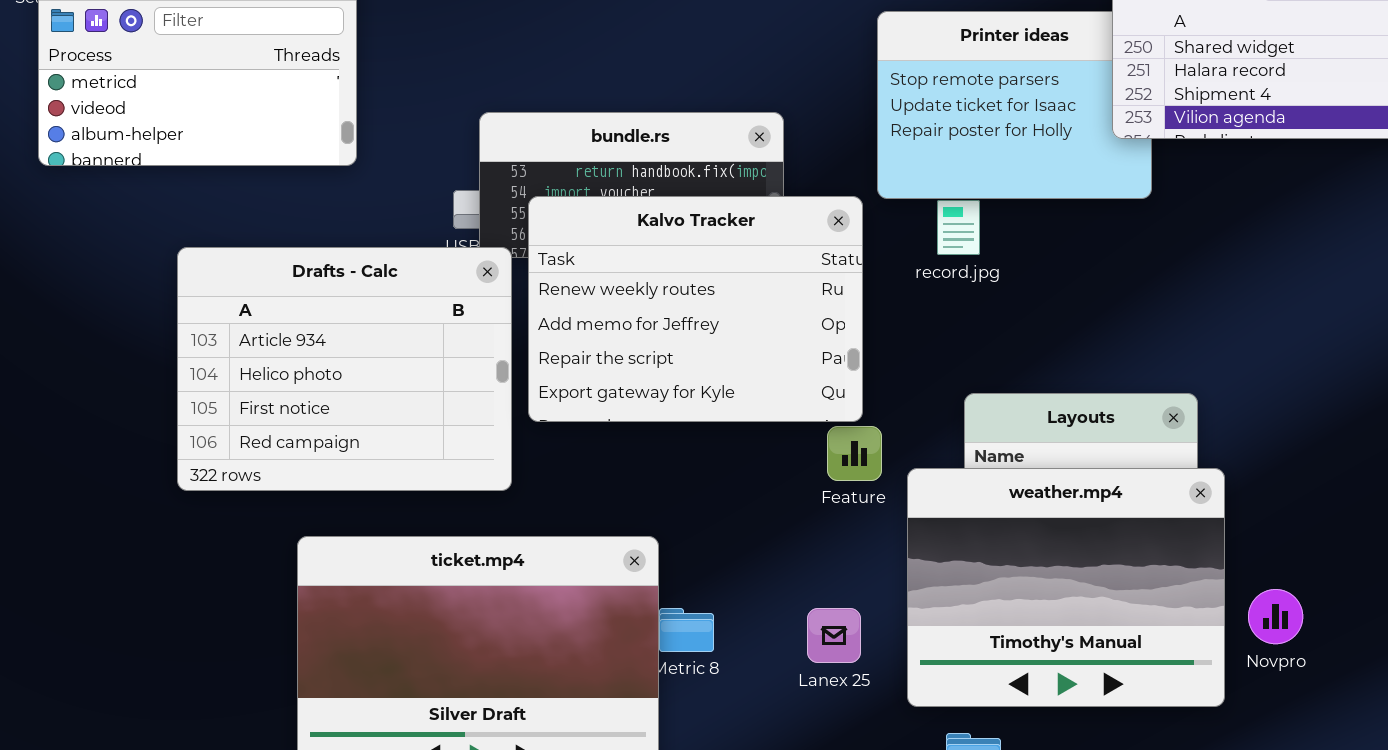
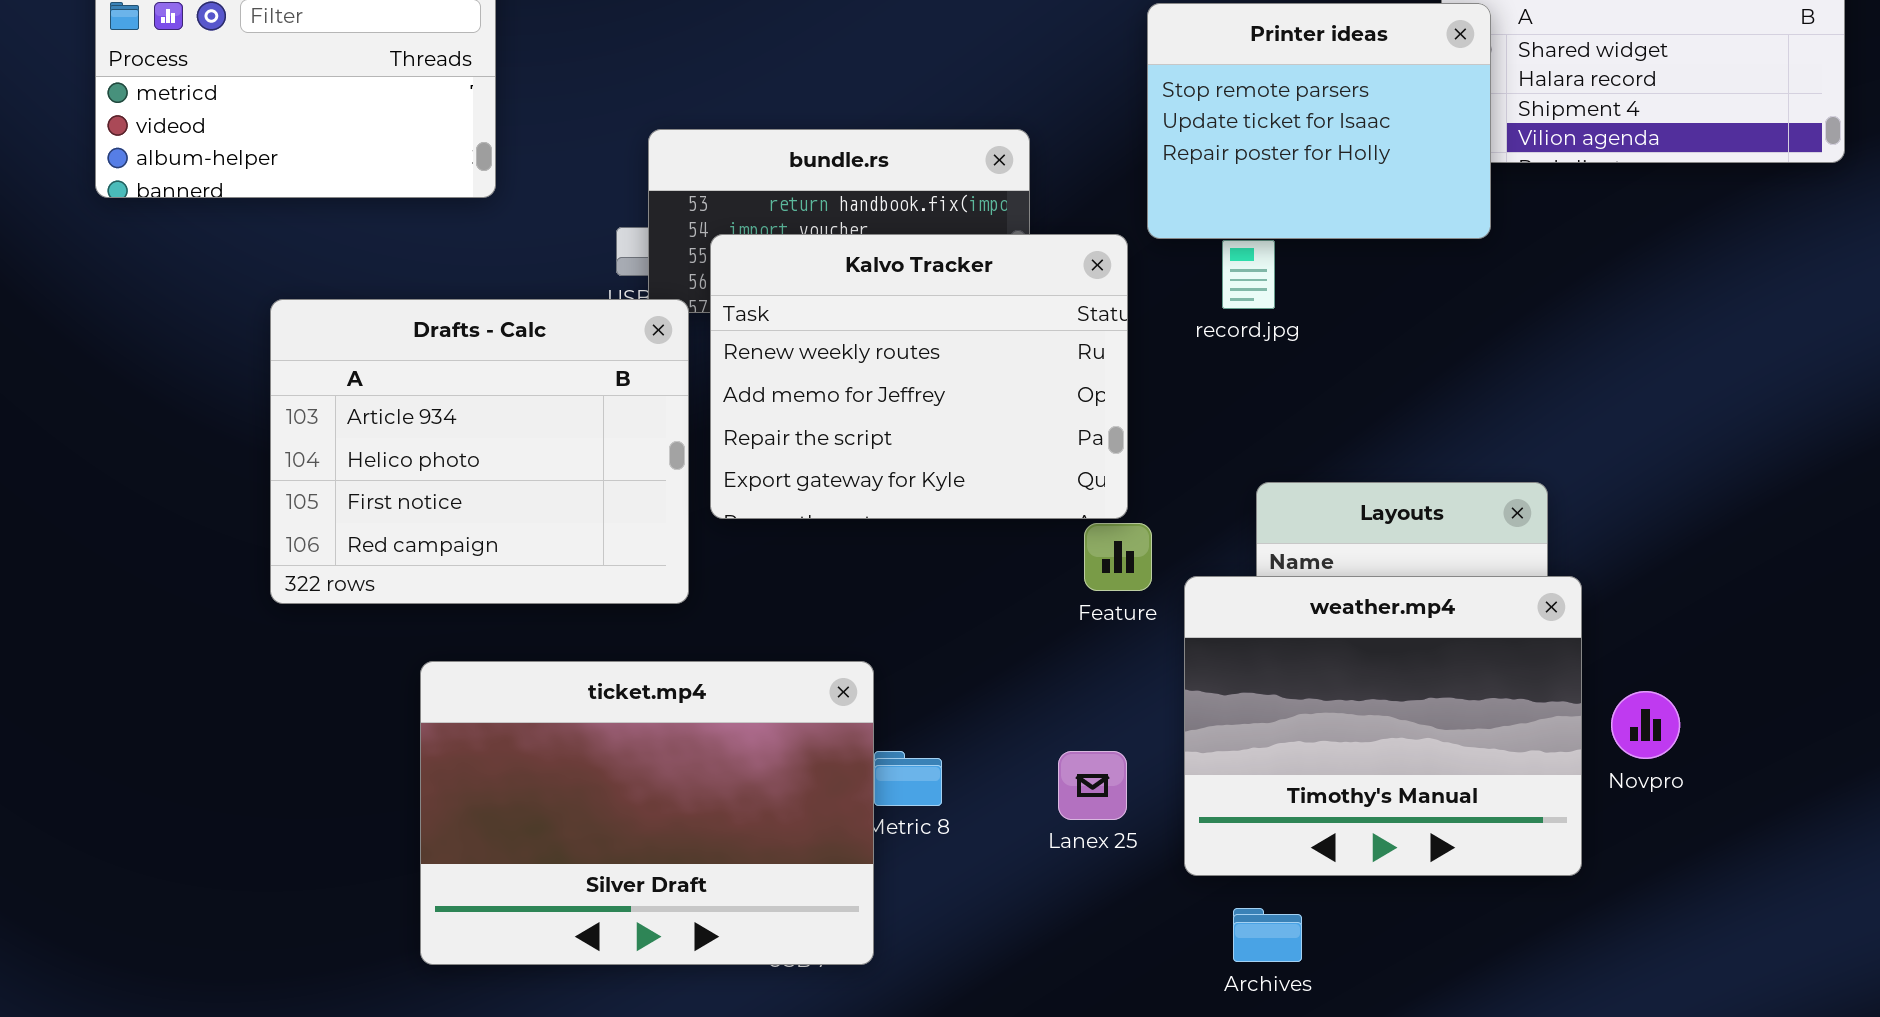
Printer ideas: [877,11,1152,199] -> [1147,3,1491,239], raised
Novpro: [1248,589,1303,644] -> [1611,691,1680,759], moved

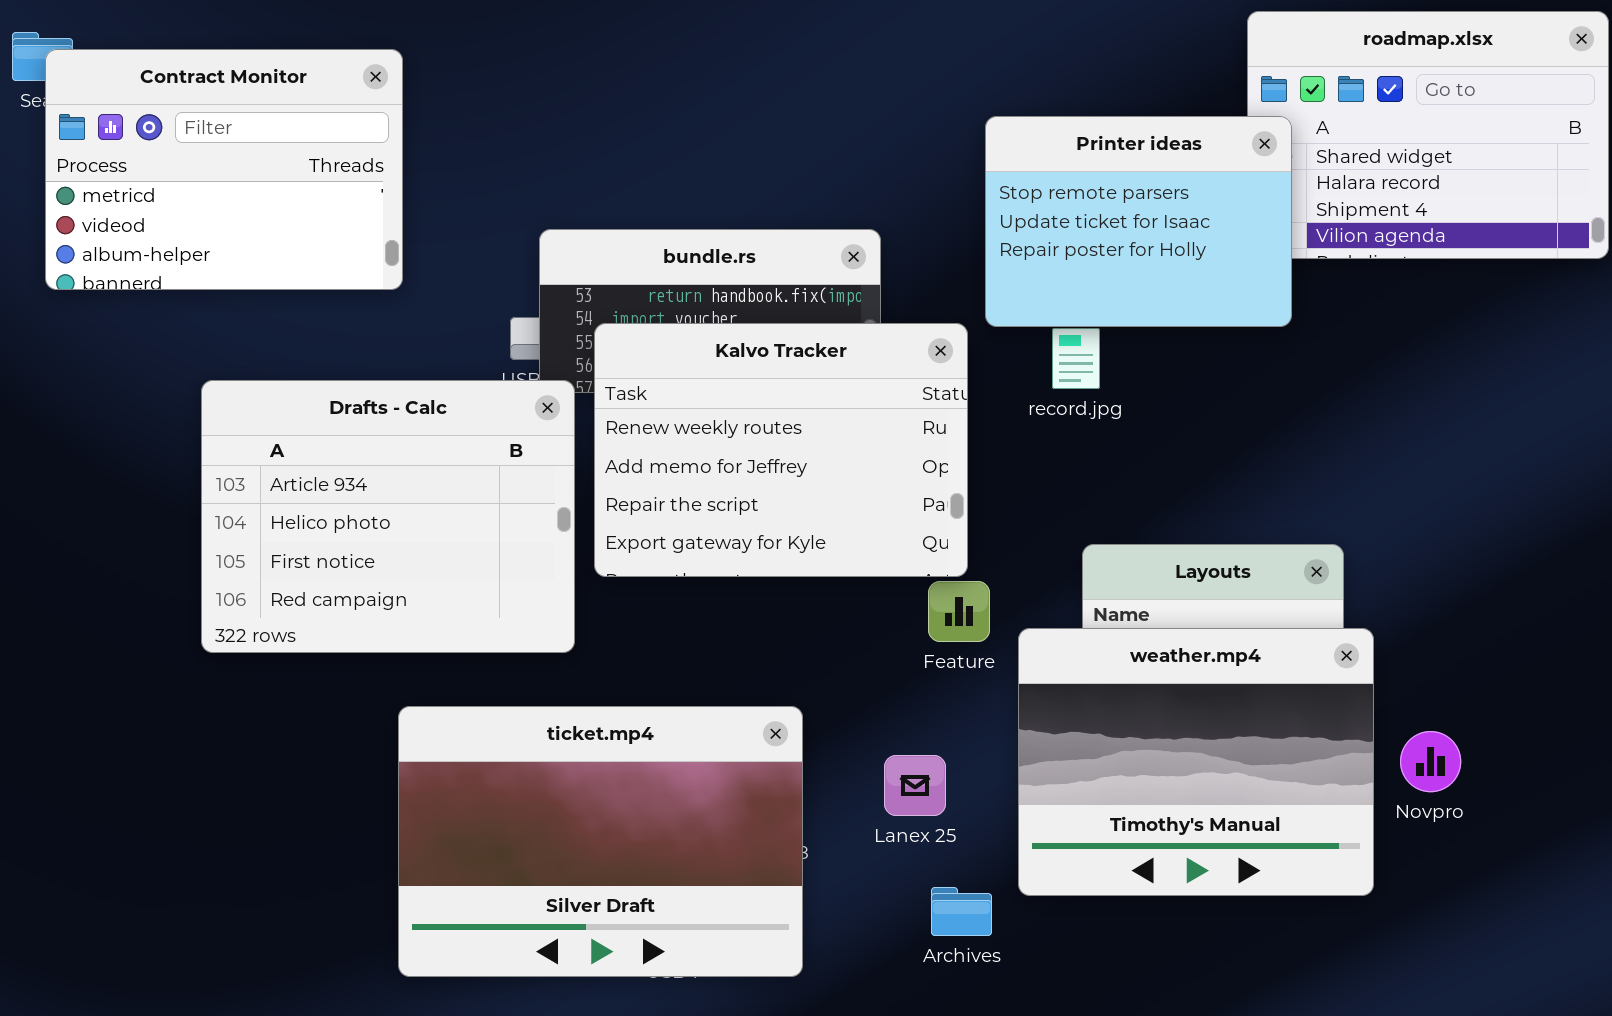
ticket.mp4: [420,661,874,965] -> [398,706,803,977], moved
Lanex 25: [1058,751,1127,820] -> [884,755,946,816], moved
Archives: [1233,908,1302,962] -> [931,887,992,936], moved

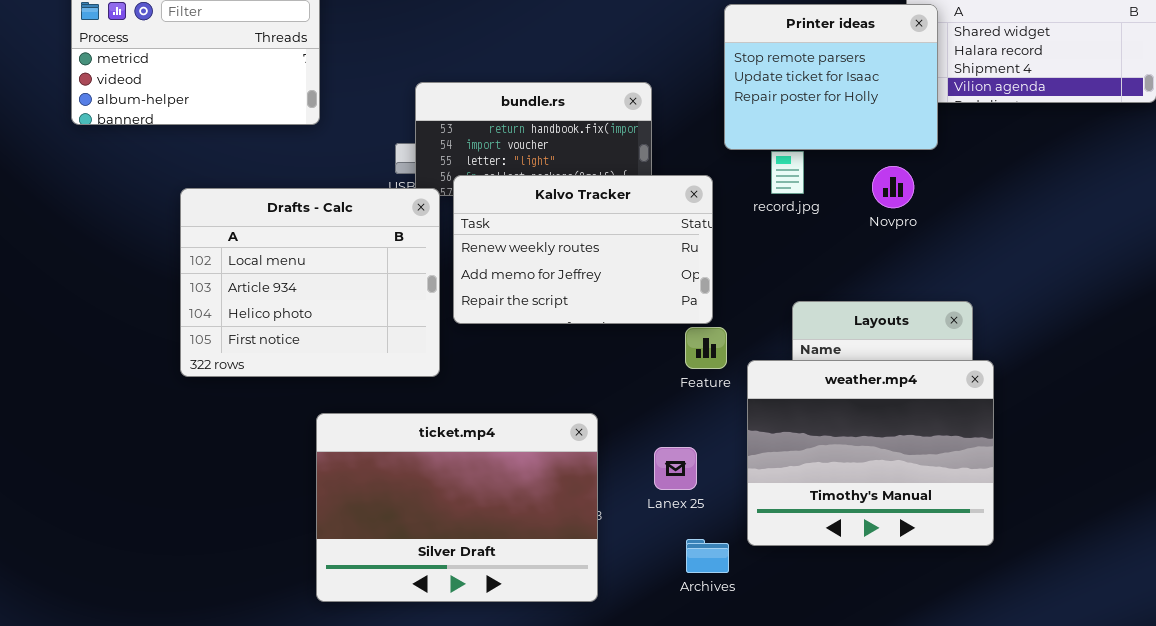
Kalvo Tracker: [594,323,968,577] -> [453,175,713,324], resized
Drafts - Calc: [201,380,575,653] -> [180,188,440,377], scrolled up 1 row
Novpro: [1400,731,1461,792] -> [872,166,914,208], moved

